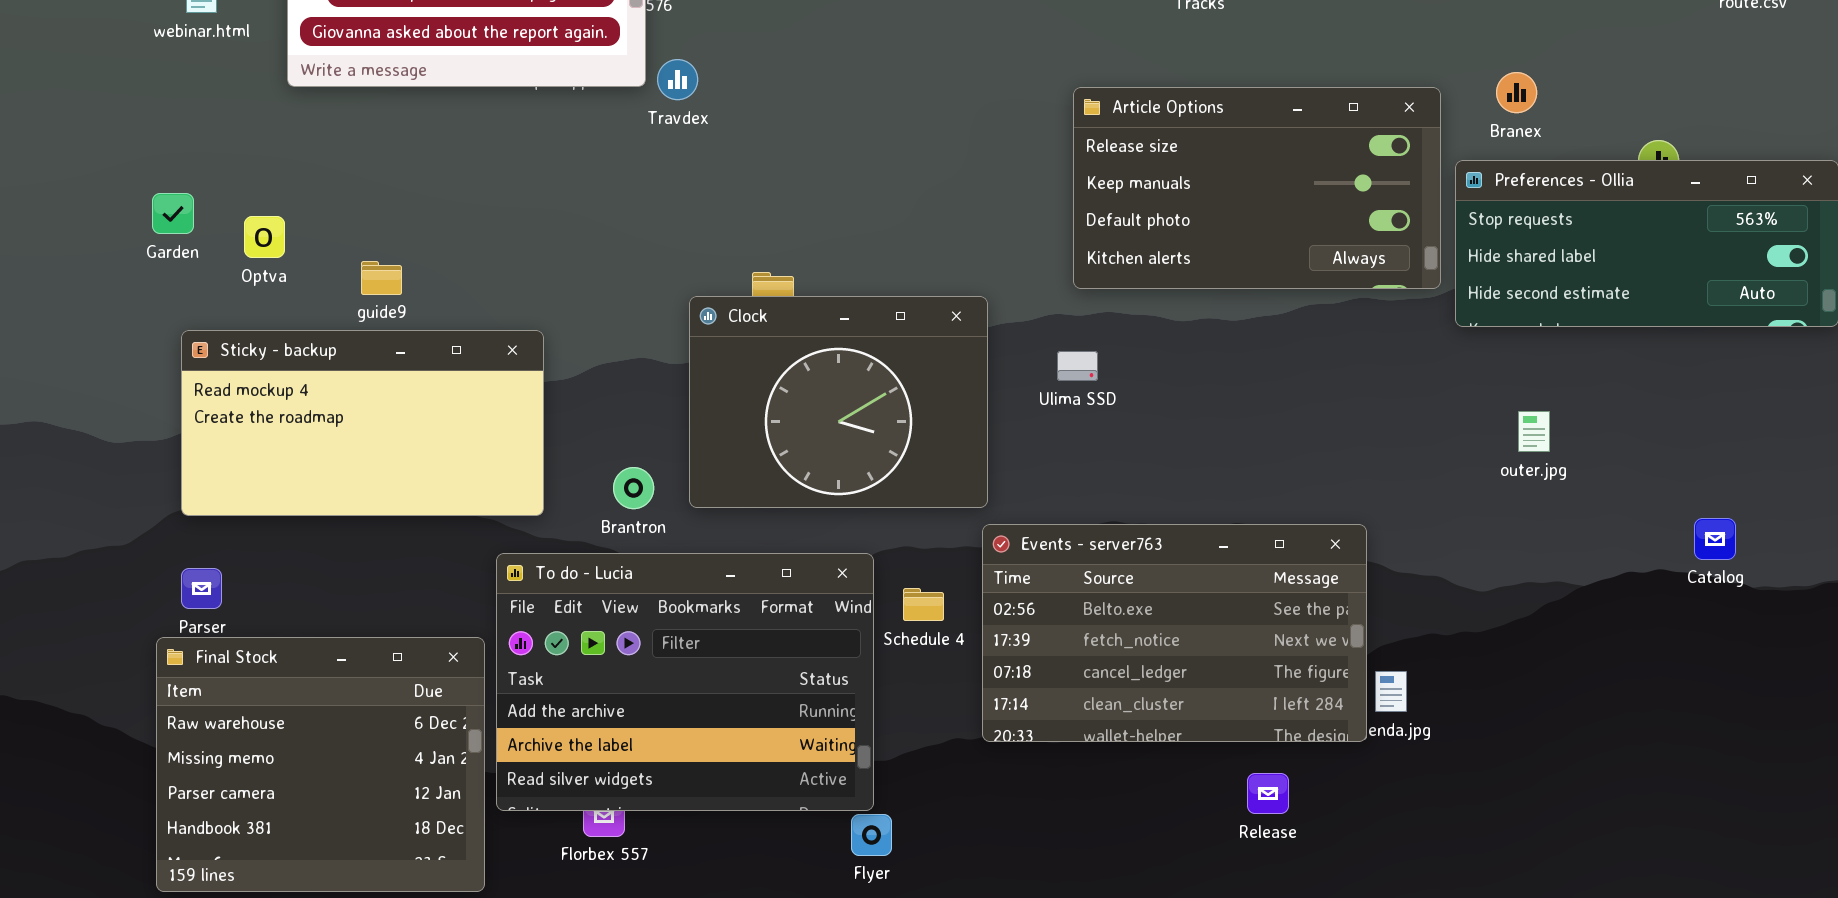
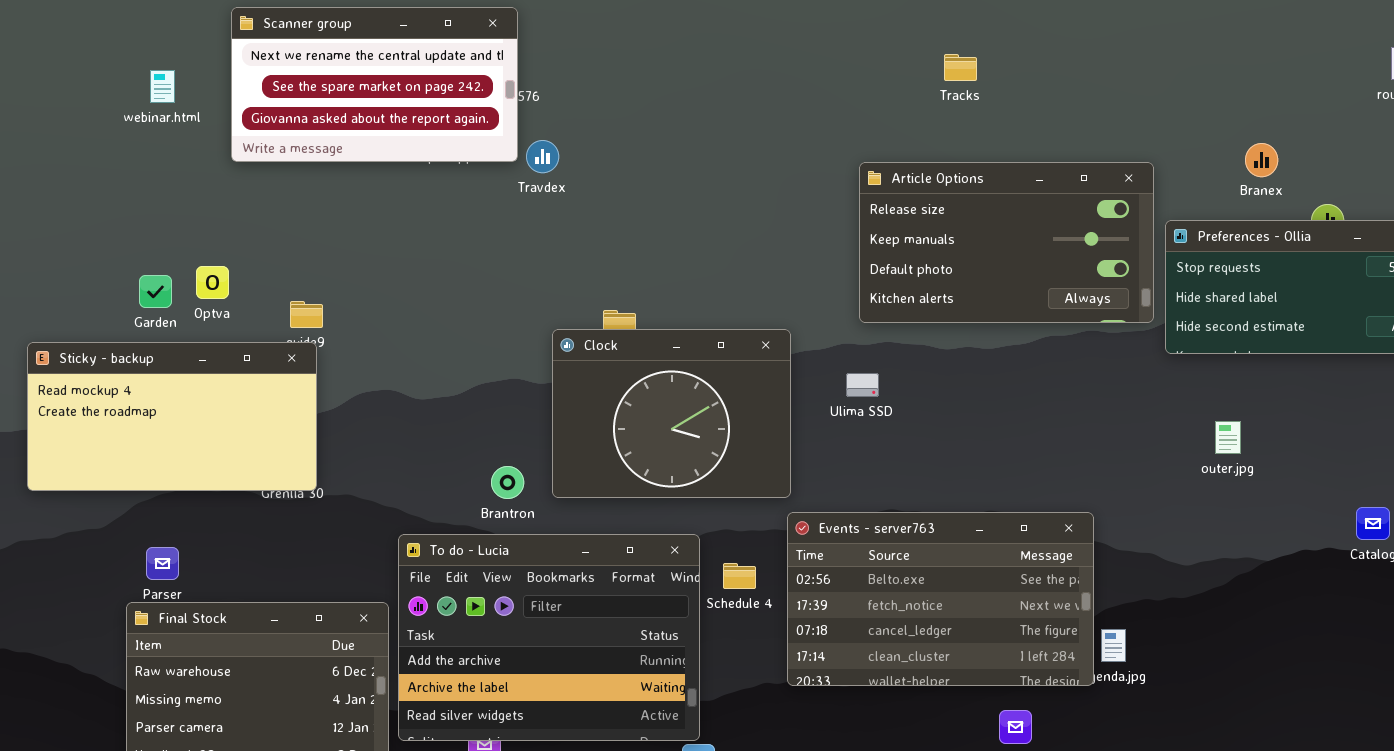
Branex: [1496,72,1537,113] -> [1245,143,1278,177], moved
Garden: [152,193,194,234] -> [139,275,172,308], moved
Sticky - backup: [181,330,544,516] -> [27,342,317,491], moved

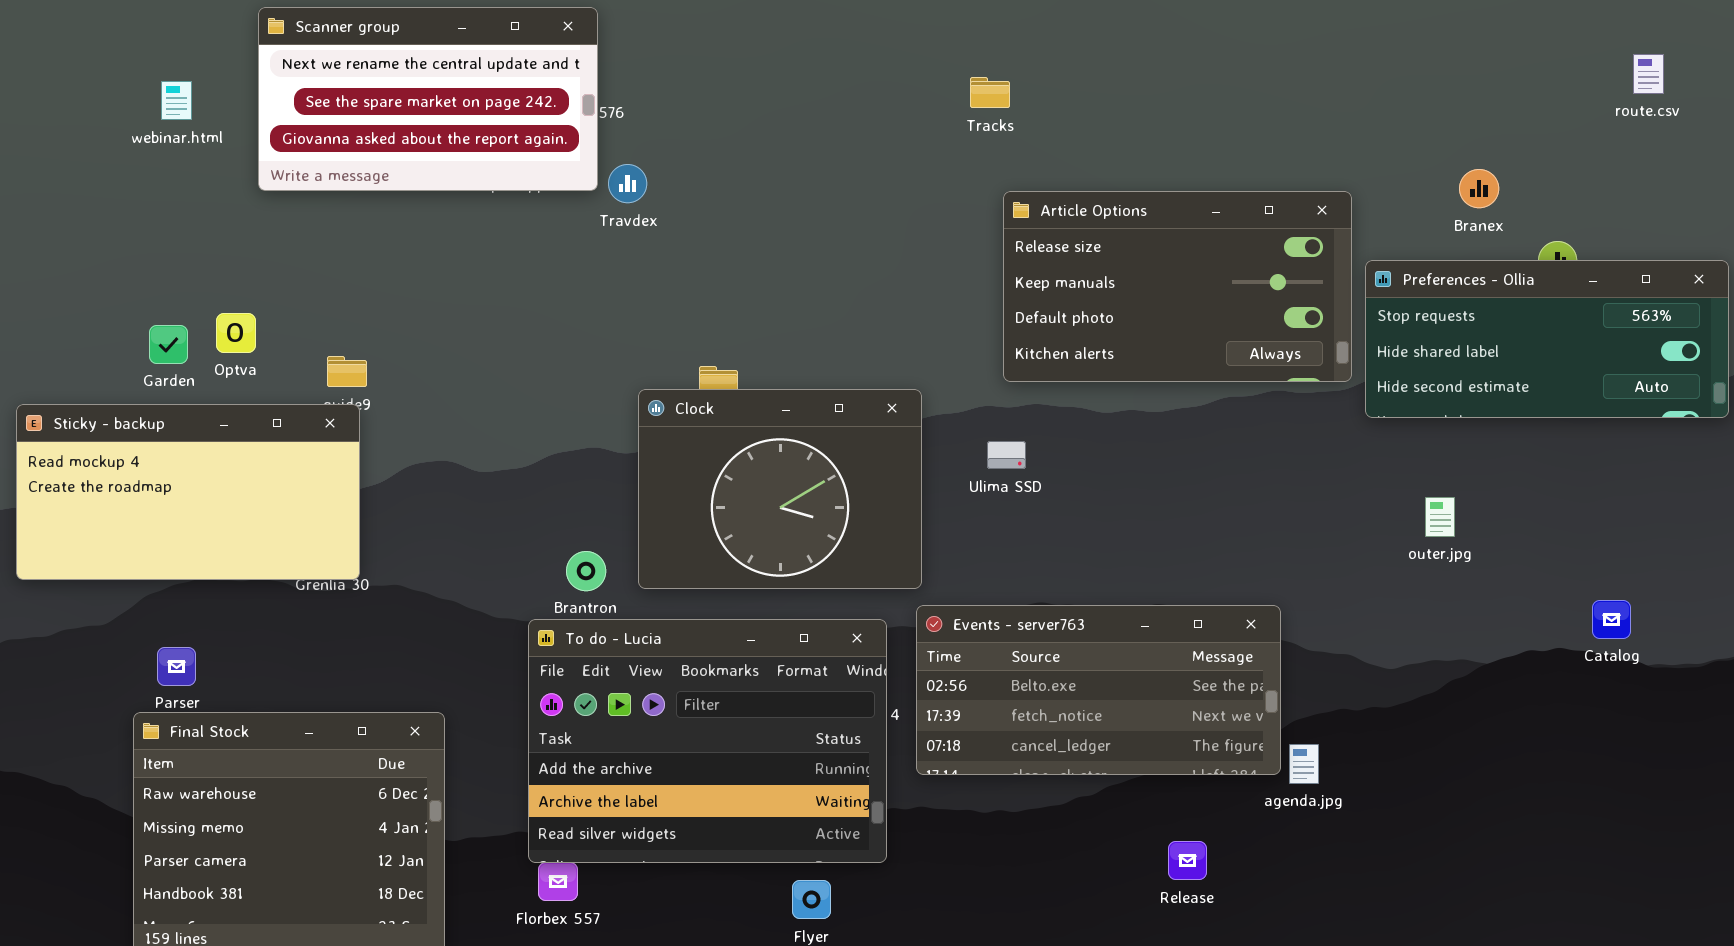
Tracks: [944,54,977,81] -> [970,77,1010,108], moved
Events - server763: [787,512,1094,686] -> [916,605,1281,775], resized
To do - Lucia: [398,534,700,741] -> [528,619,887,863], moved

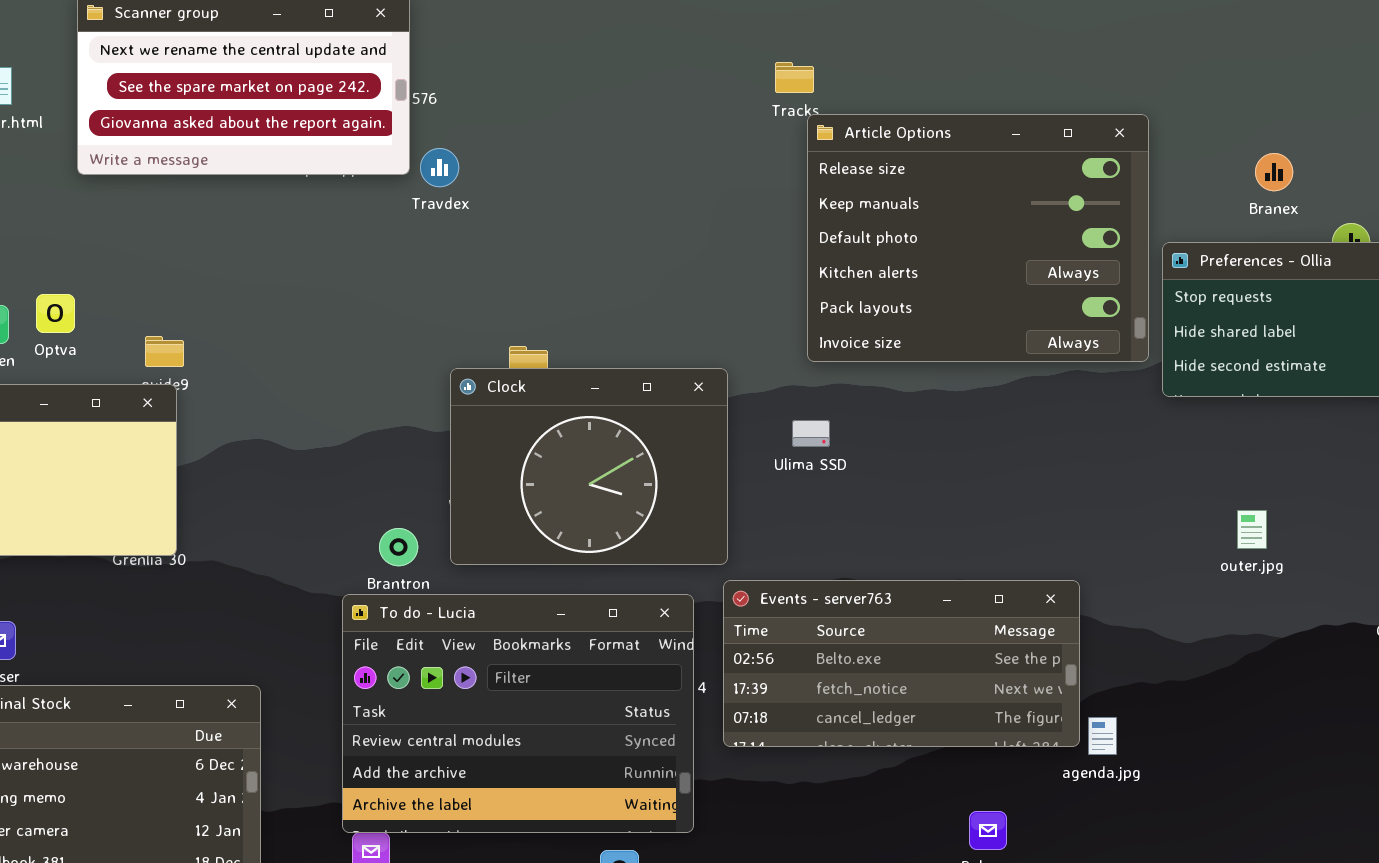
Article Options: [1003,191,1352,382] -> [807,114,1149,362], resized
outer.jpg: [1425,497,1455,537] -> [1237,510,1267,549], moved
To do - Lucia: [528,619,887,863] -> [342,594,694,833], scrolled up 1 row

